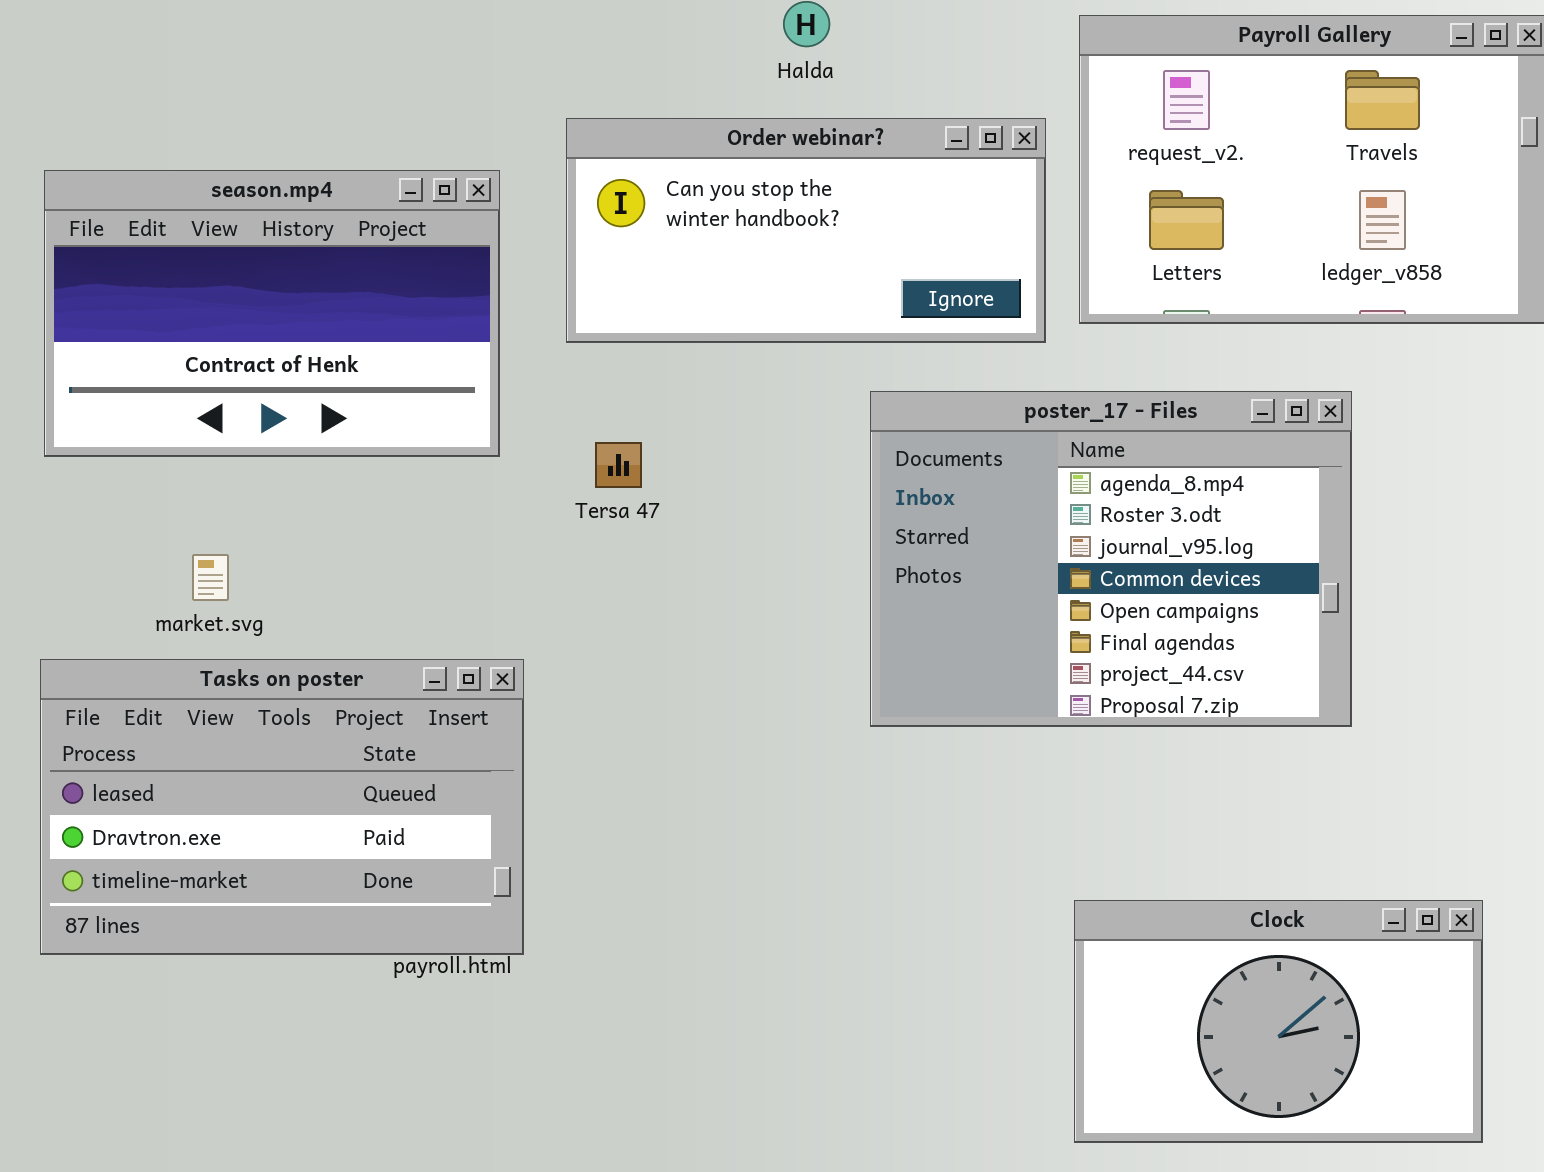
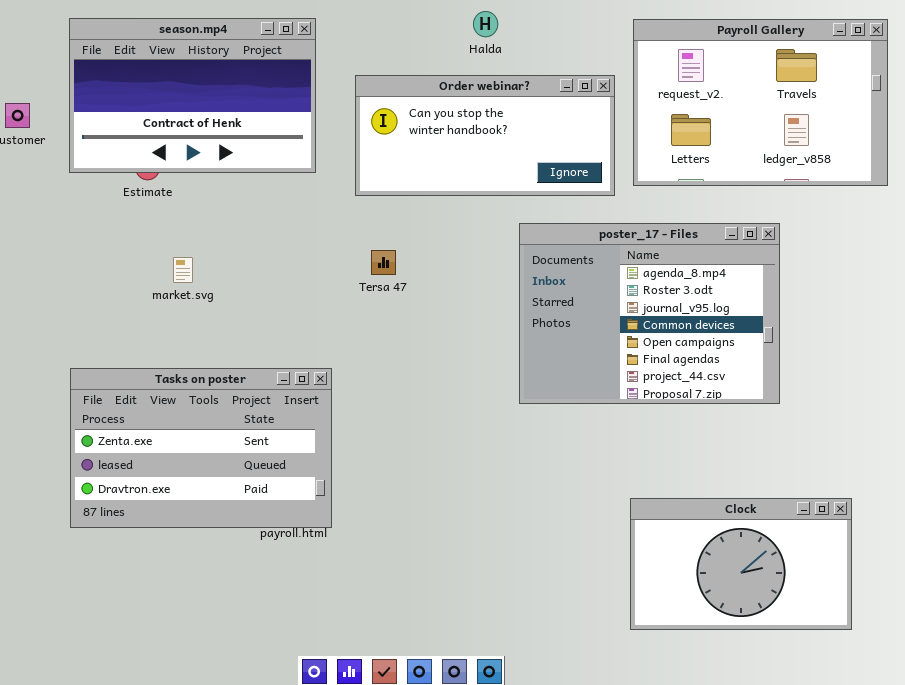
season.mp4: [44,170,500,457] -> [69,18,316,173], moved
market.svg: [192,554,229,601] -> [173,257,193,283], moved
Tasks on poster: [40,659,524,955] -> [70,368,332,528], scrolled up 1 row

